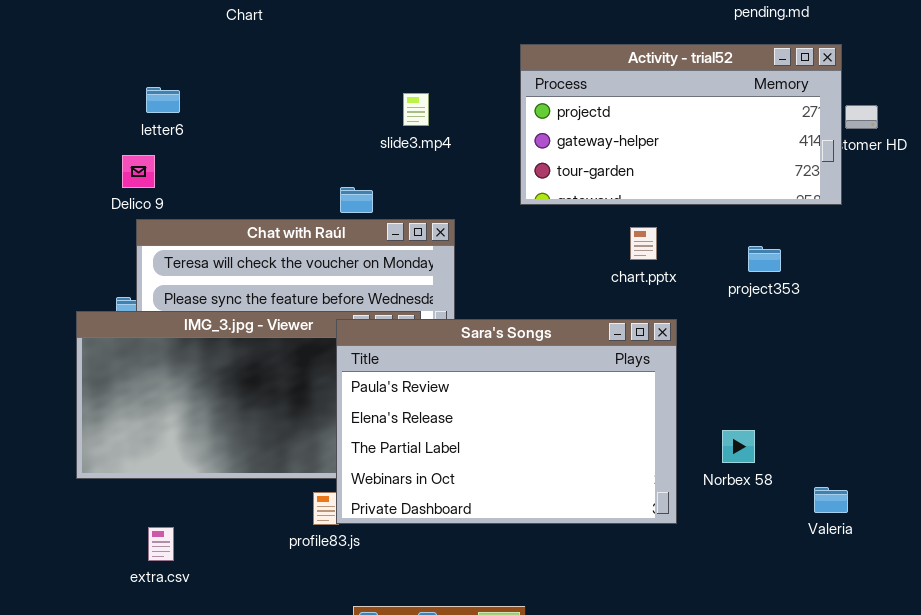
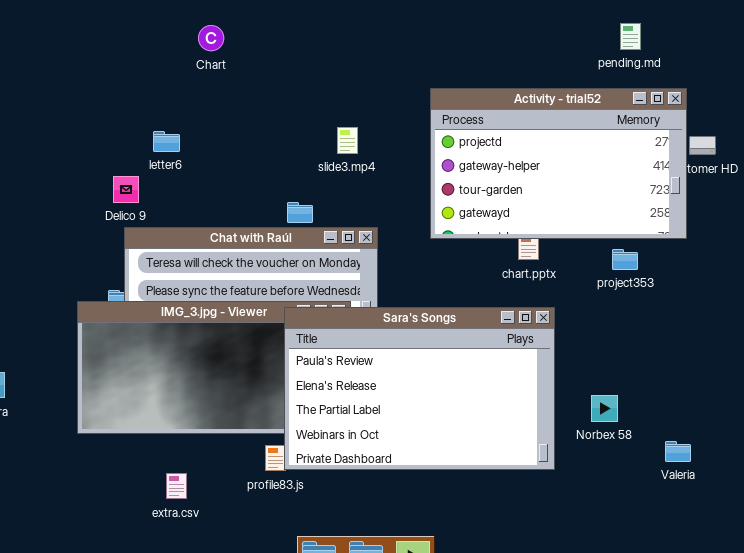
Activity - trial52: [520,44,842,205] -> [430,88,687,239], resized
letter6: [146,87,180,113] -> [153,131,180,152], moved
extra.csv: [148,527,174,561] -> [166,473,187,499], moved

